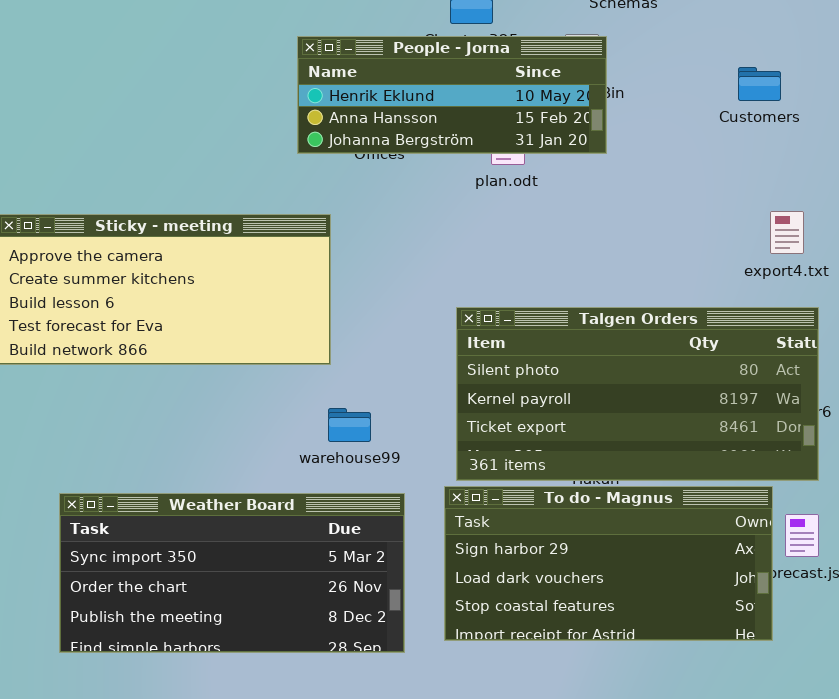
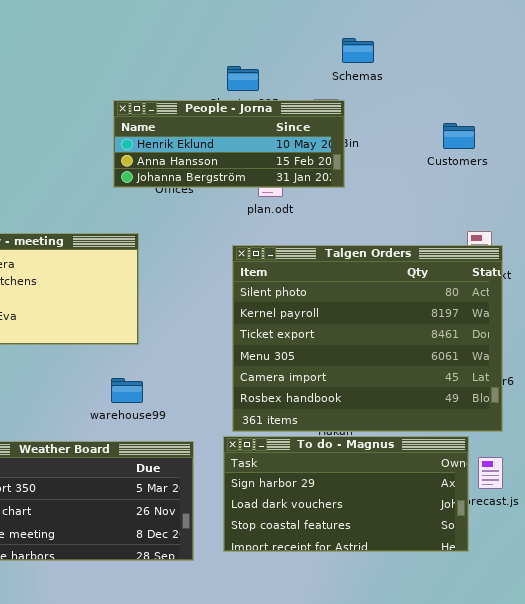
Talgen Orders: [456,307,819,481] -> [232,245,503,432], resized
warehouse99: [328,408,371,442] -> [111,378,143,403], moved

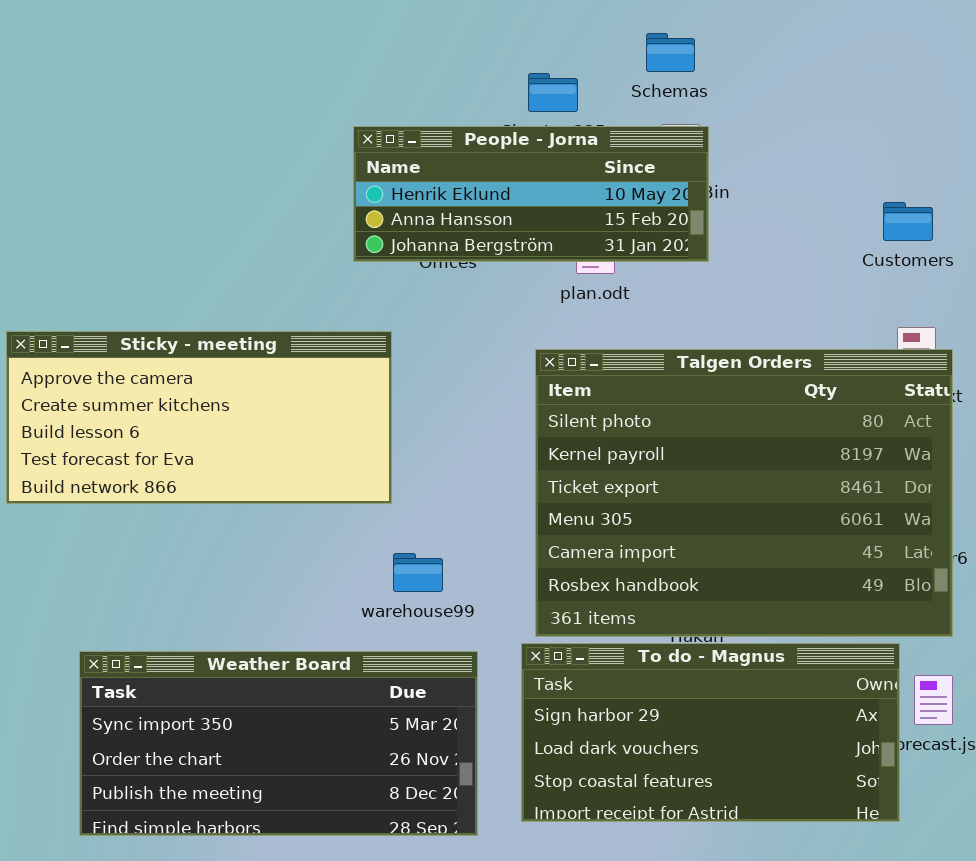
Schemas: [342,38,374,63] -> [646,33,695,72], moved
Customers: [443,123,475,149] -> [883,202,933,241], moved
warehouse99: [111,378,143,403] -> [393,553,443,592], moved

